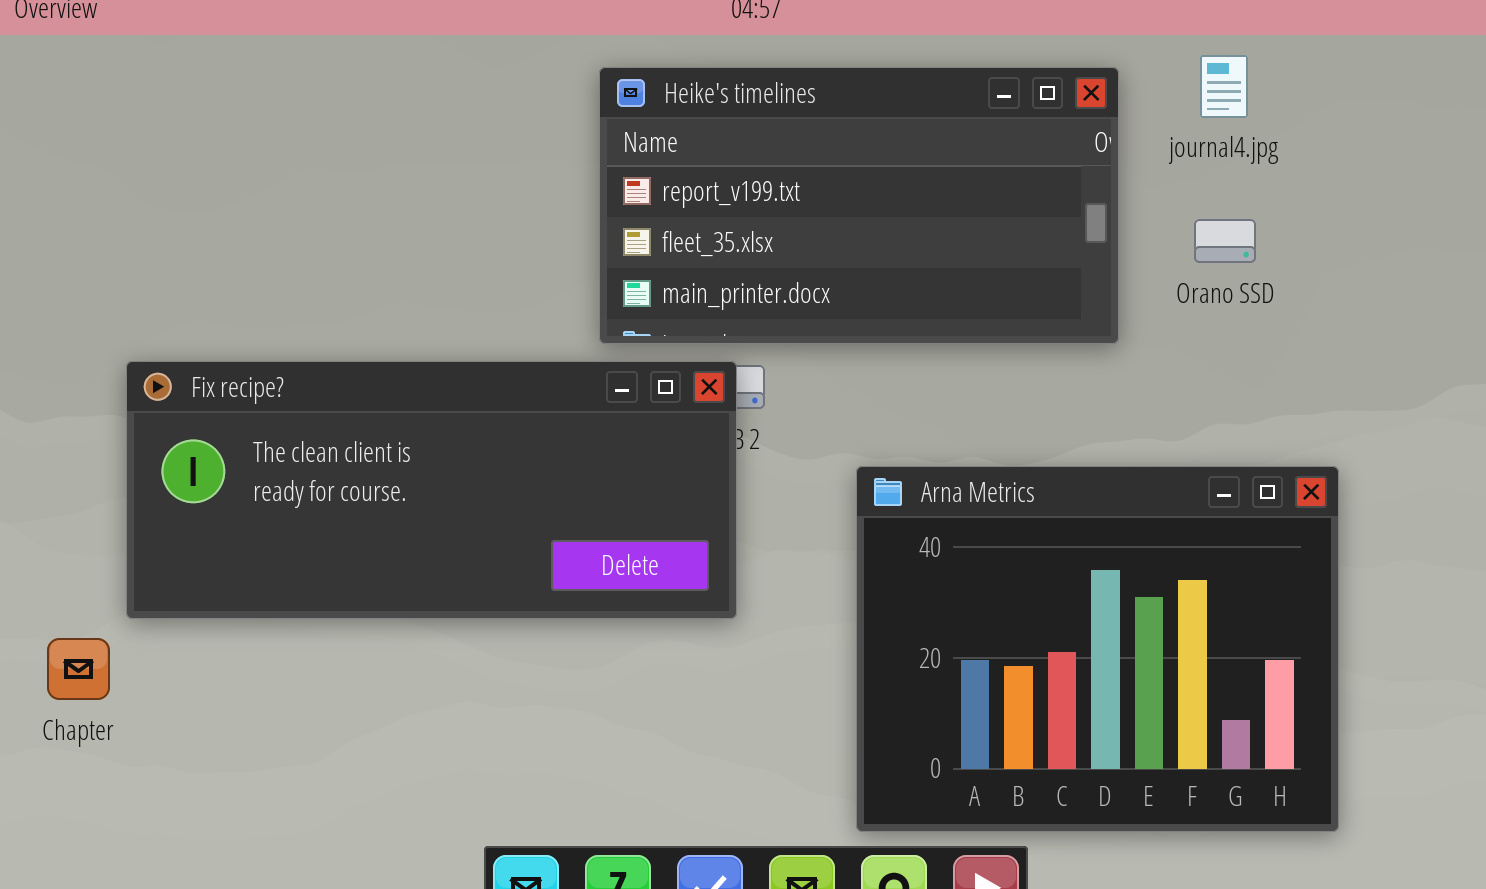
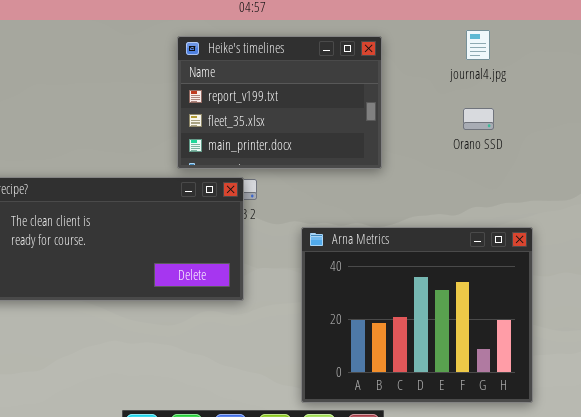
Heike's timelines: [599,67,1119,344] -> [177,36,382,169], resized

